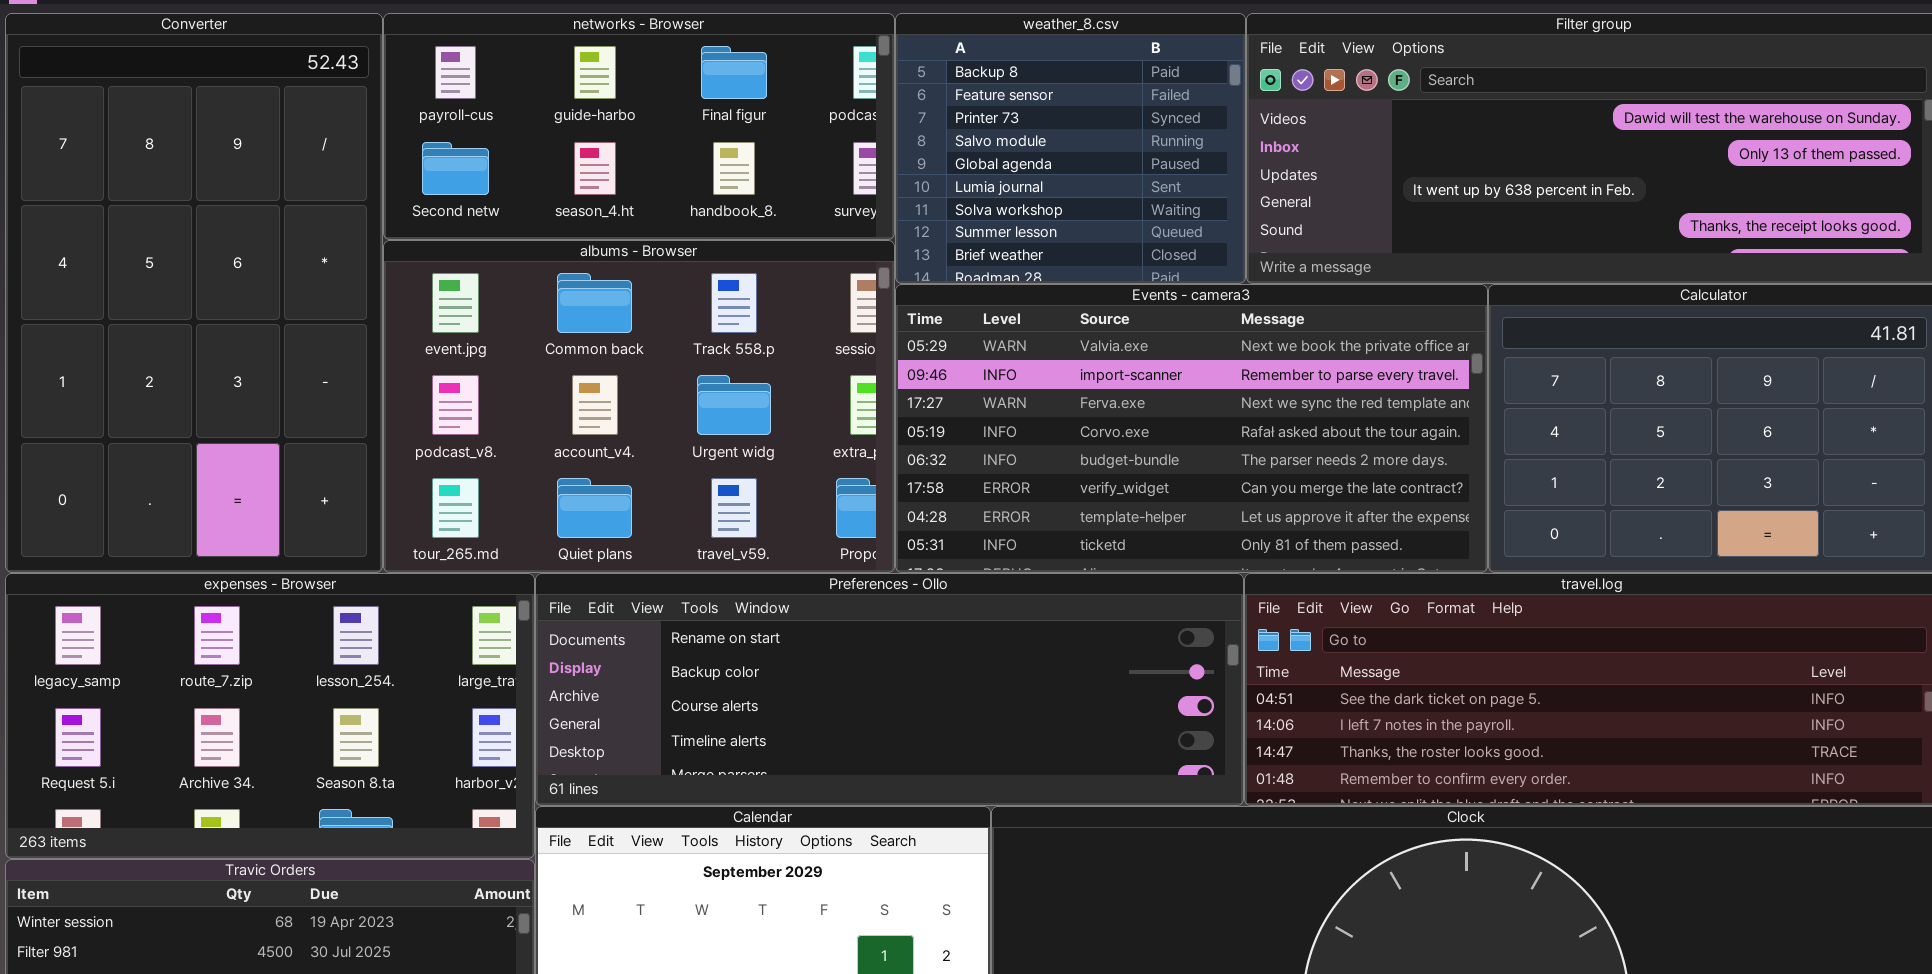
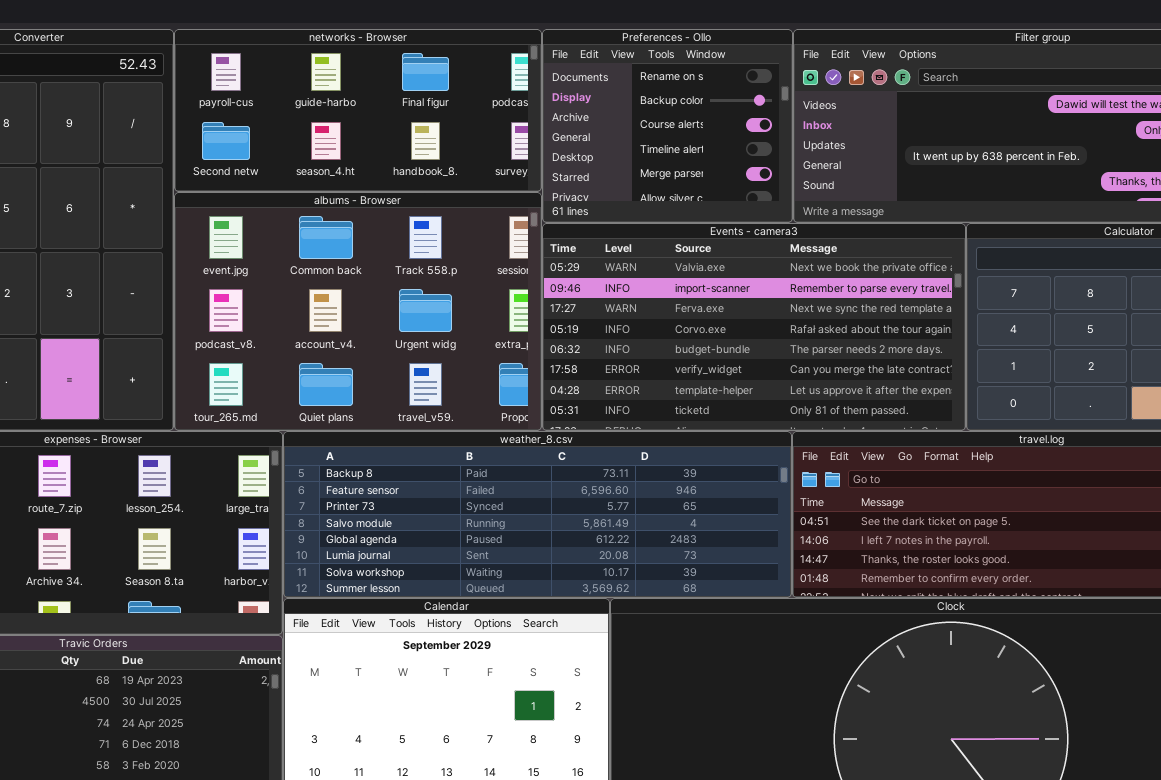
weather_8.csv: [895,13,1246,284] -> [283,431,792,598], moved, resized
Preferences - Ollo: [535,573,1244,806] -> [542,29,793,223], moved, resized

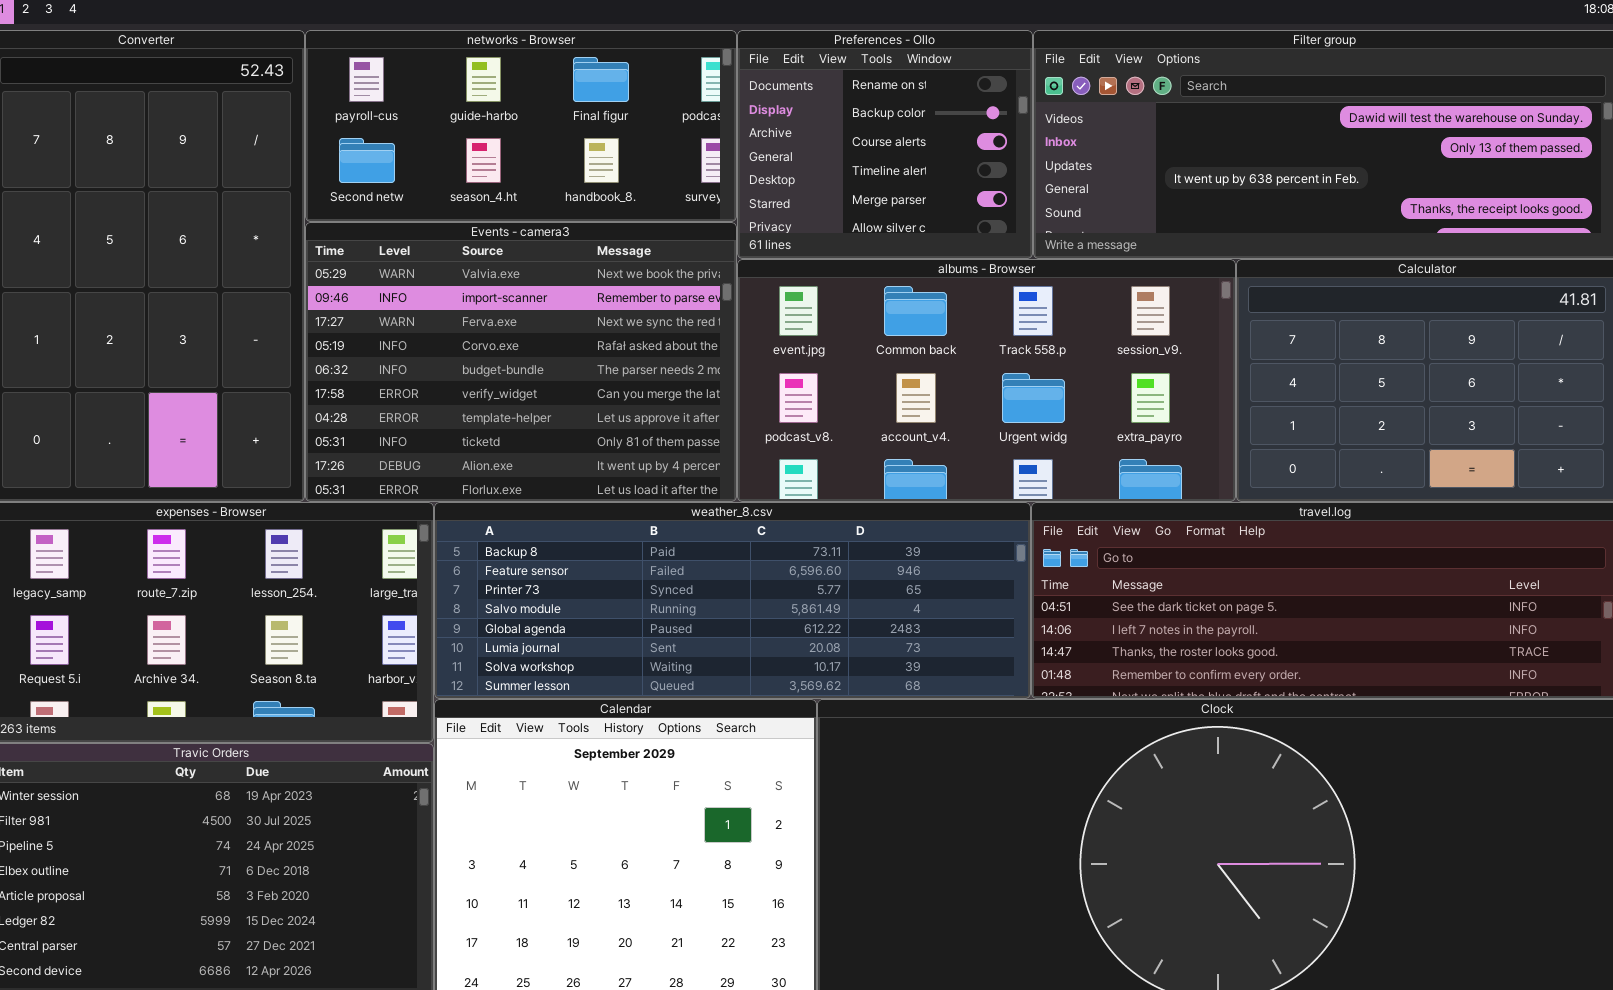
albums - Browser: [174,192,542,431] -> [737,259,1236,502], moved, resized
Events - camera3: [542,223,966,431] -> [305,222,737,502], moved, resized

